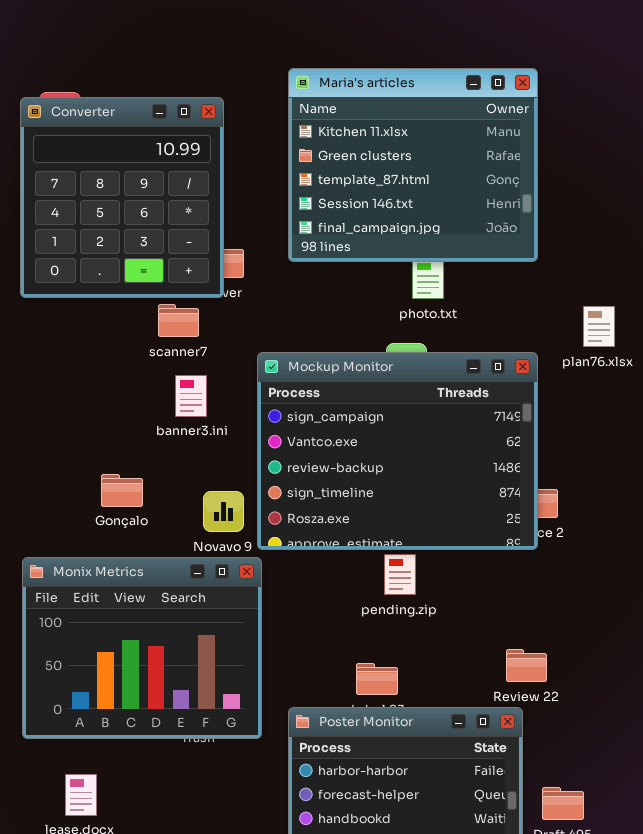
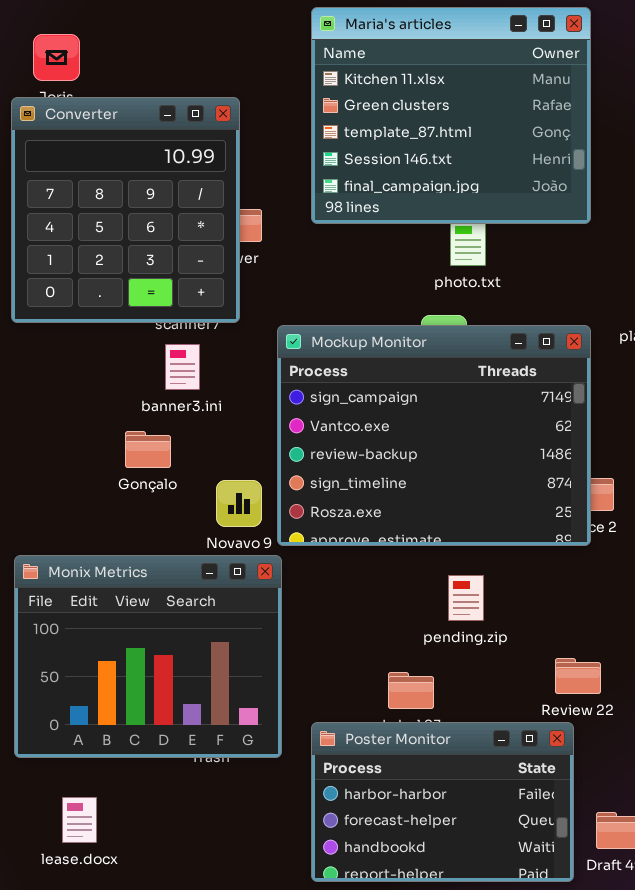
Converter: [20,97,224,298] -> [11,97,240,323], moved
banner3.ini: [175,375,207,417] -> [165,344,200,390], moved
Gonçalo: [101,474,143,507] -> [125,431,171,468], moved
pending.zip: [384,554,416,595] -> [448,575,484,621], moved

